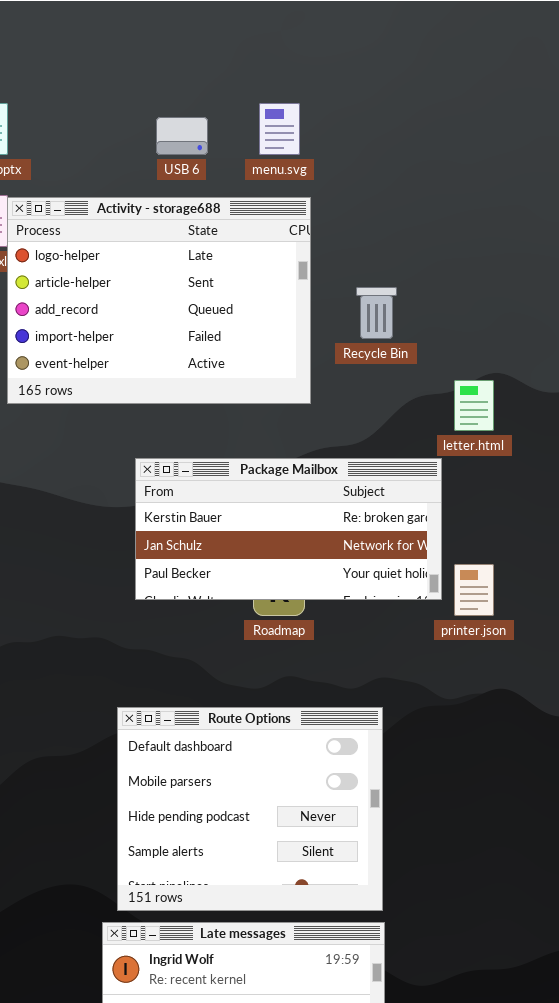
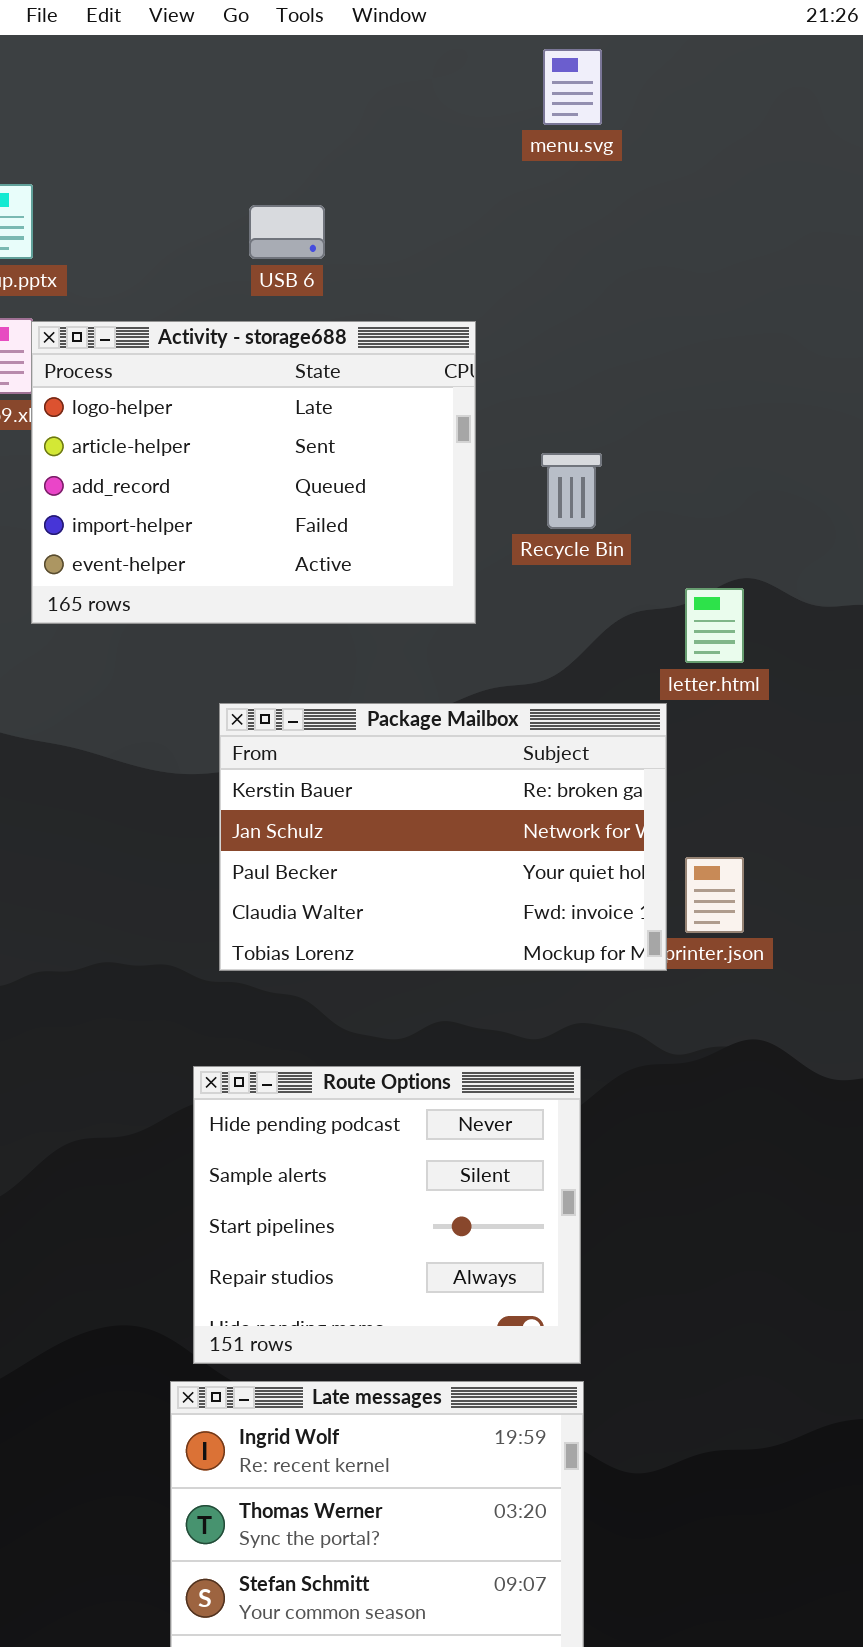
menu.svg: [259,103,300,155] -> [543,49,602,125], moved
Package Mailbox: [135,458,442,600] -> [219,703,667,971], resized
Route Options: [117,707,383,911] -> [193,1066,581,1364], scrolled down 2 rows

